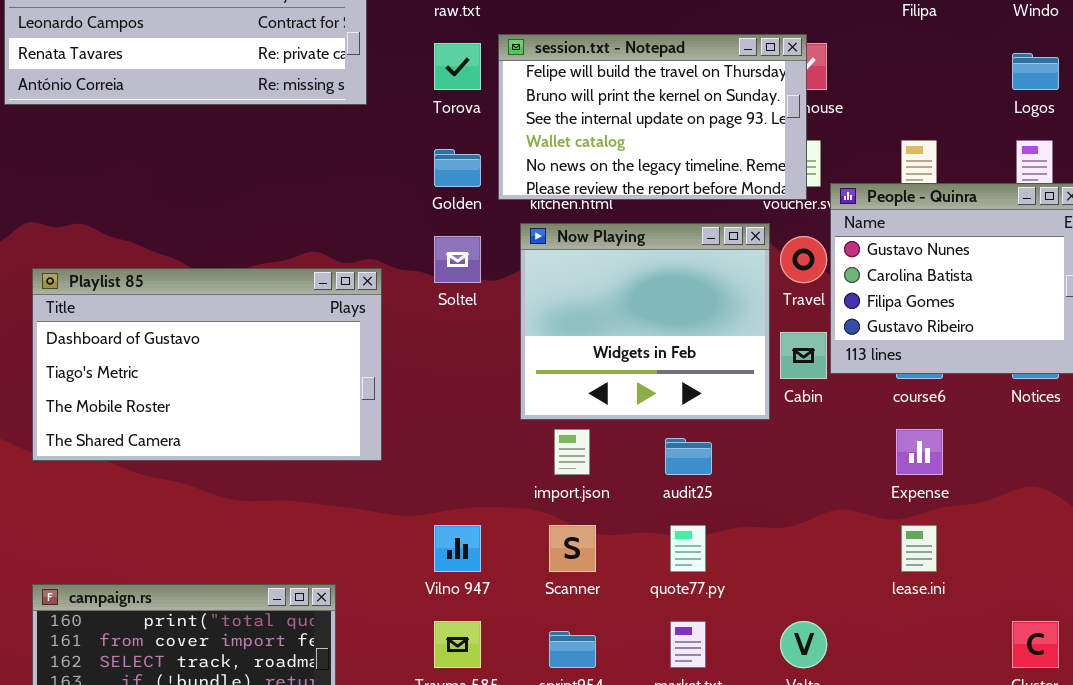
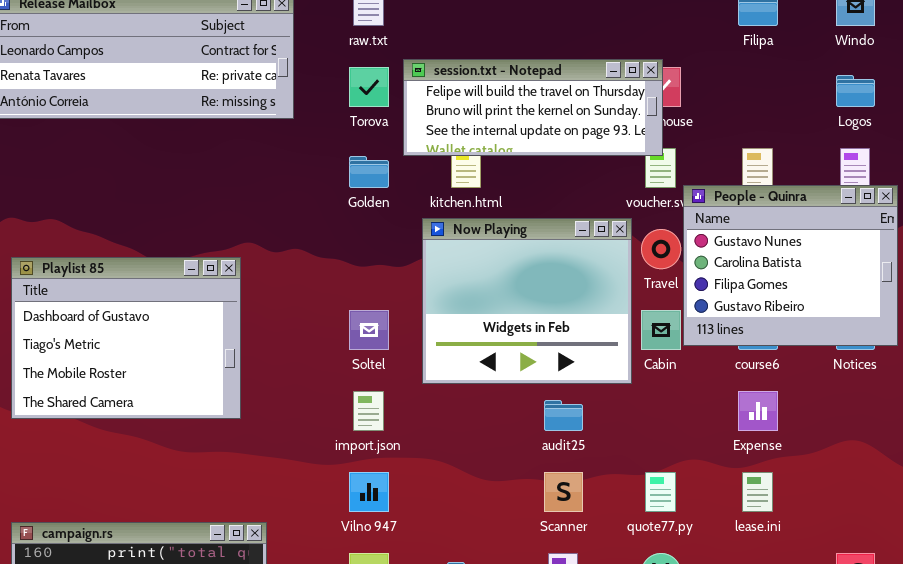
session.txt - Notepad: [498,34,807,200] -> [403,59,663,156], resized
Soltel: [434,236,481,283] -> [349,310,389,350], moved
Playlist 85: [32,268,382,461] -> [11,257,241,419], resized
import.json: [554,429,590,475] -> [353,391,384,431], moved
Scanner: [549,525,596,572] -> [544,472,583,512], moved
quote77.py: [670,525,706,572] -> [645,472,676,512], moved

